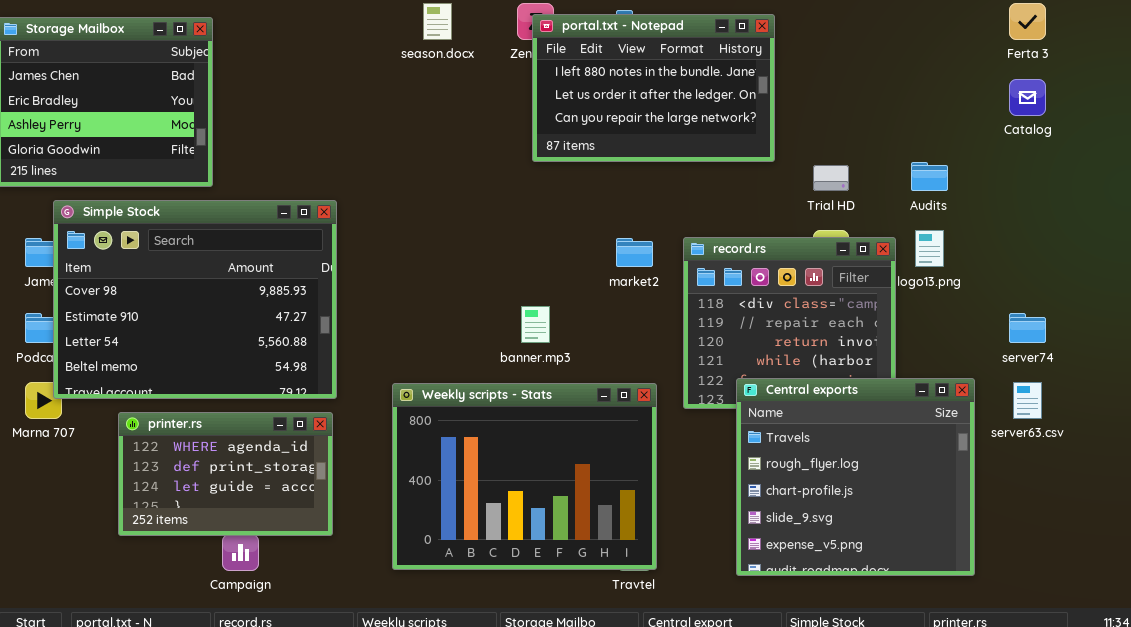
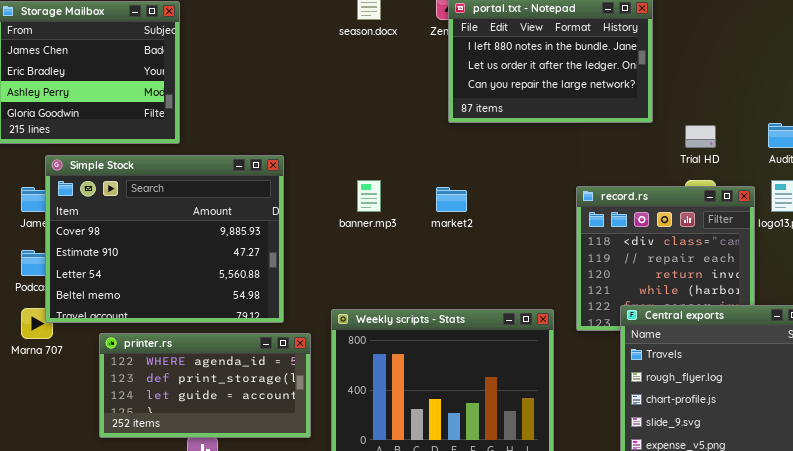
market2: [616,238,653,267] -> [436,187,467,212], moved
banner.mp3: [521,306,550,343] -> [357,180,381,212], moved
printer.rs: [118,412,333,536] -> [99,333,311,438], resized

